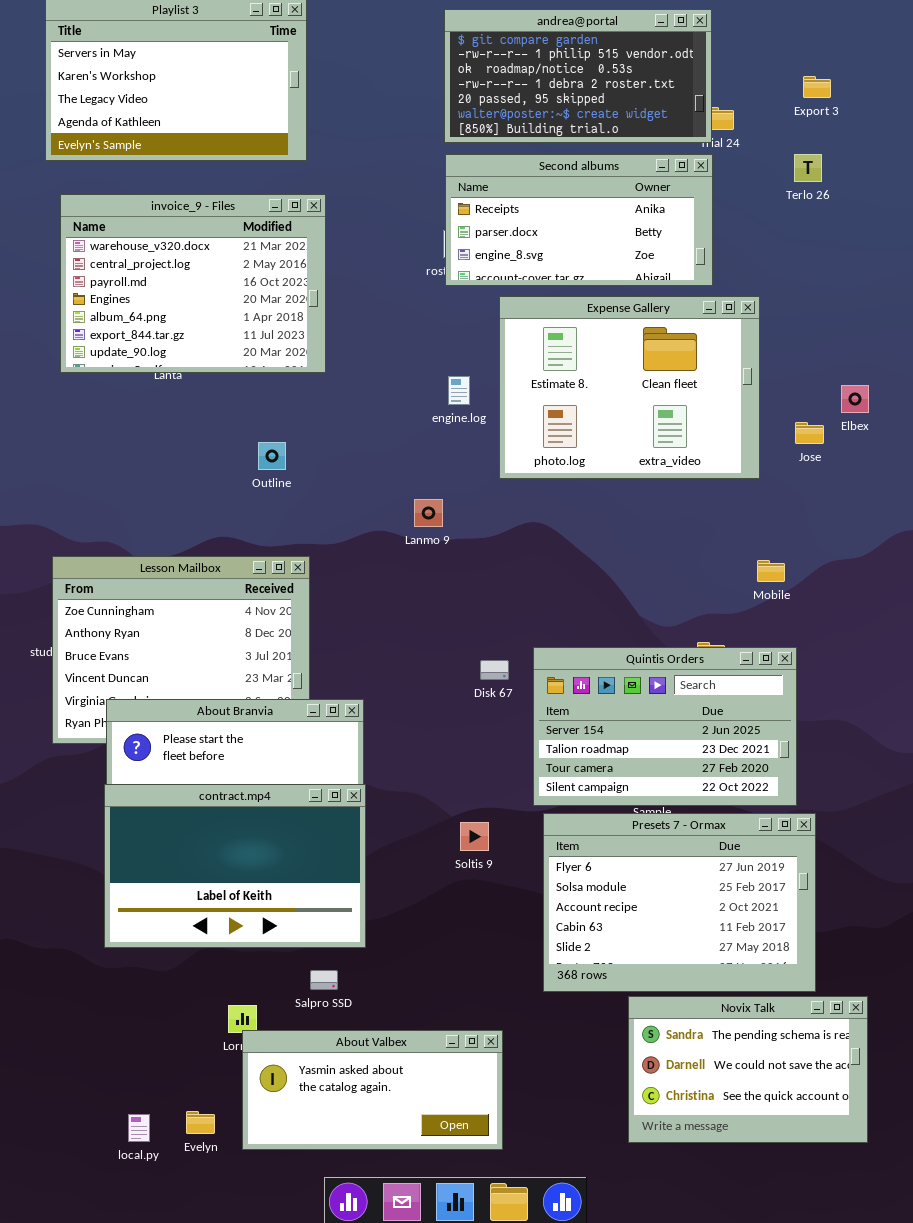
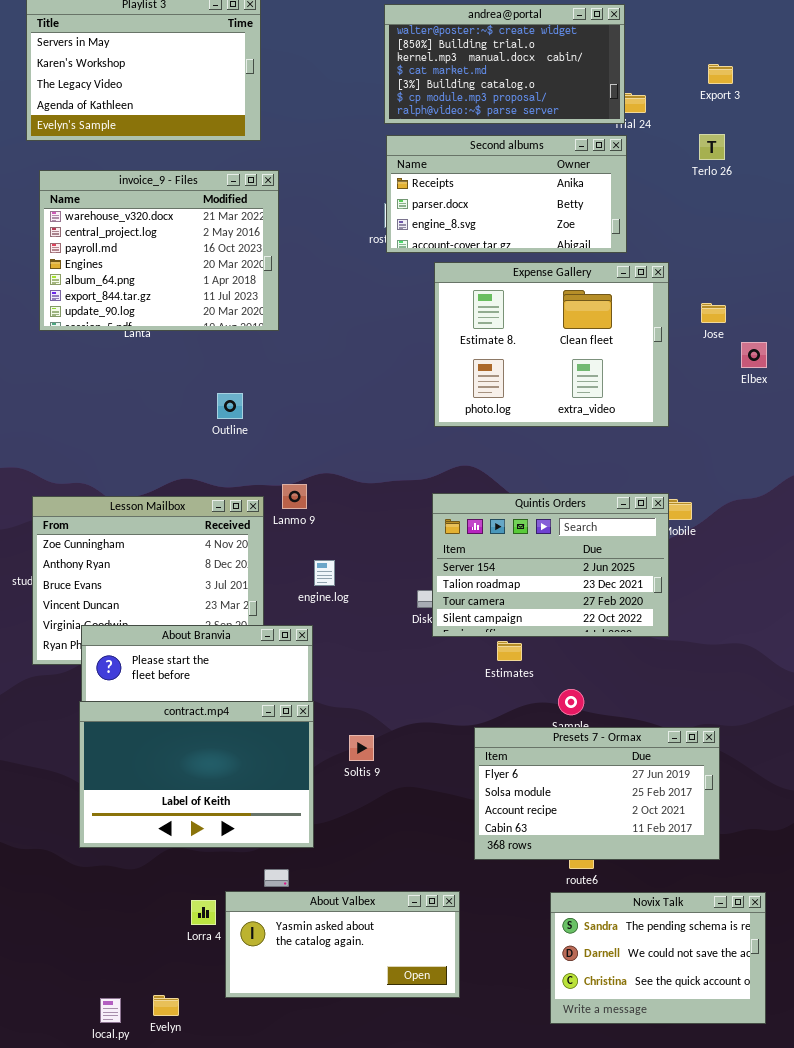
andrea@portal: [444,9,712,143] -> [384,4,625,124], scrolled down 5 rows
engine.log: [448,376,470,405] -> [314,560,335,586], moved
Jose: [795,422,824,444] -> [701,303,726,323], moved
Lanmo 9: [414,499,443,527] -> [282,484,307,509], moved
Quintis Orders: [533,647,797,806] -> [432,493,669,637], moved
Presets 7 - Ormax: [543,813,816,992] -> [474,727,720,860], resized
Soltis 9: [460,822,489,851] -> [349,735,374,761], moved
About Valbex: [242,1030,503,1150] -> [225,891,460,998], moved

